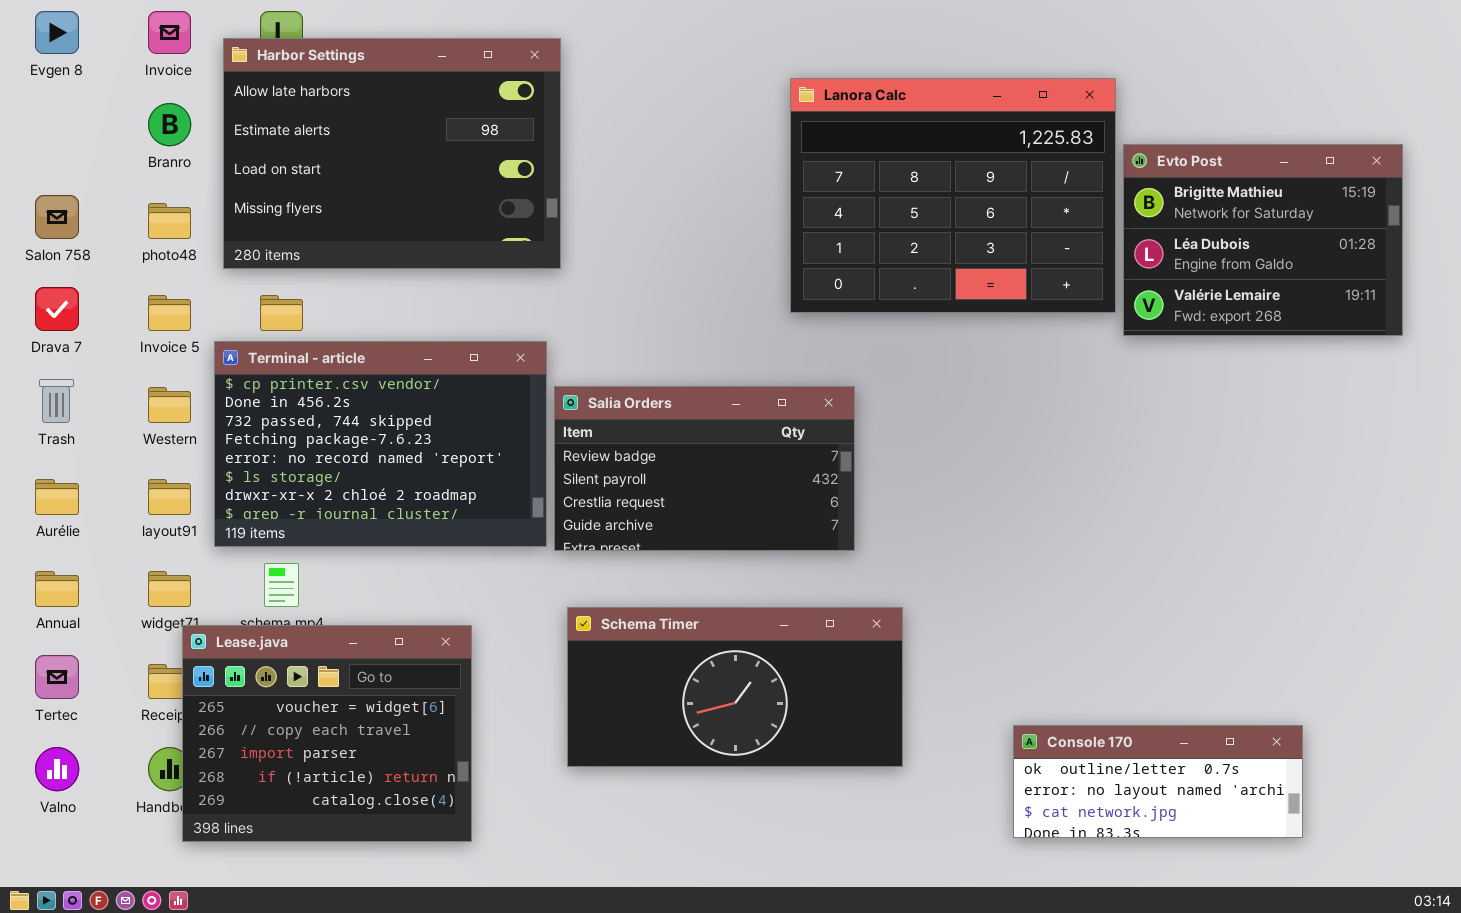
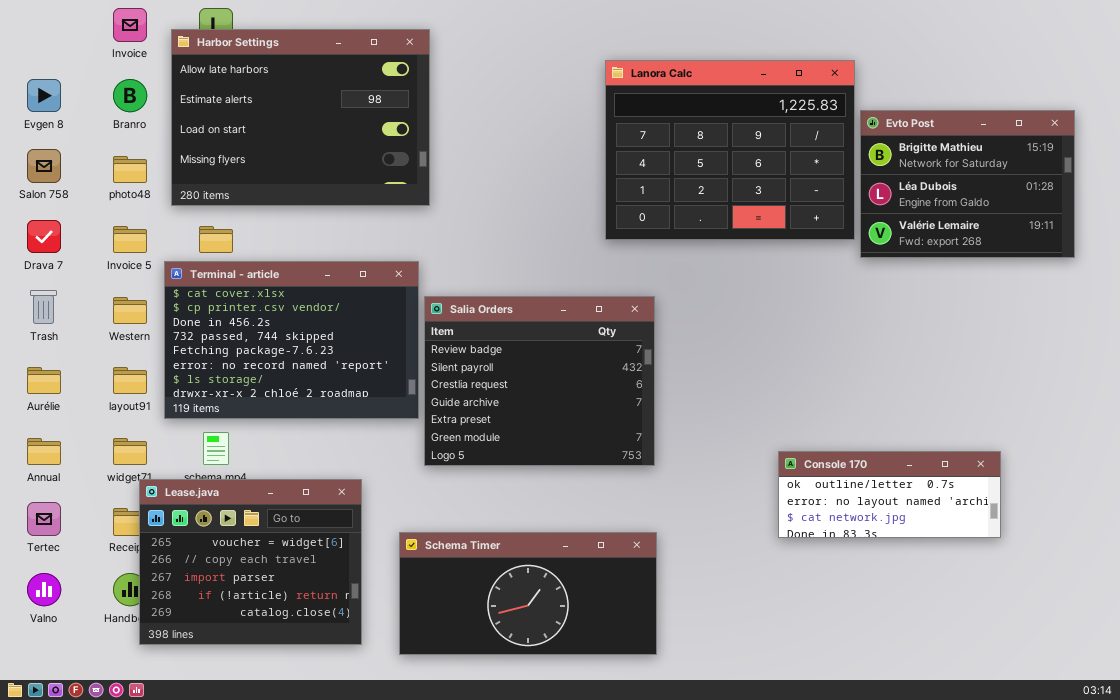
Evgen 8: [35,11,79,54] -> [27,79,61,112], moved
Terminal - article: [214,341,547,547] -> [164,261,419,419], scrolled up 1 row
Salia Orders: [554,386,855,551] -> [424,296,655,466], resized
Schema Timer: [567,607,903,767] -> [399,532,657,655], moved
Console 170: [1013,725,1303,838] -> [778,451,1001,538], moved

